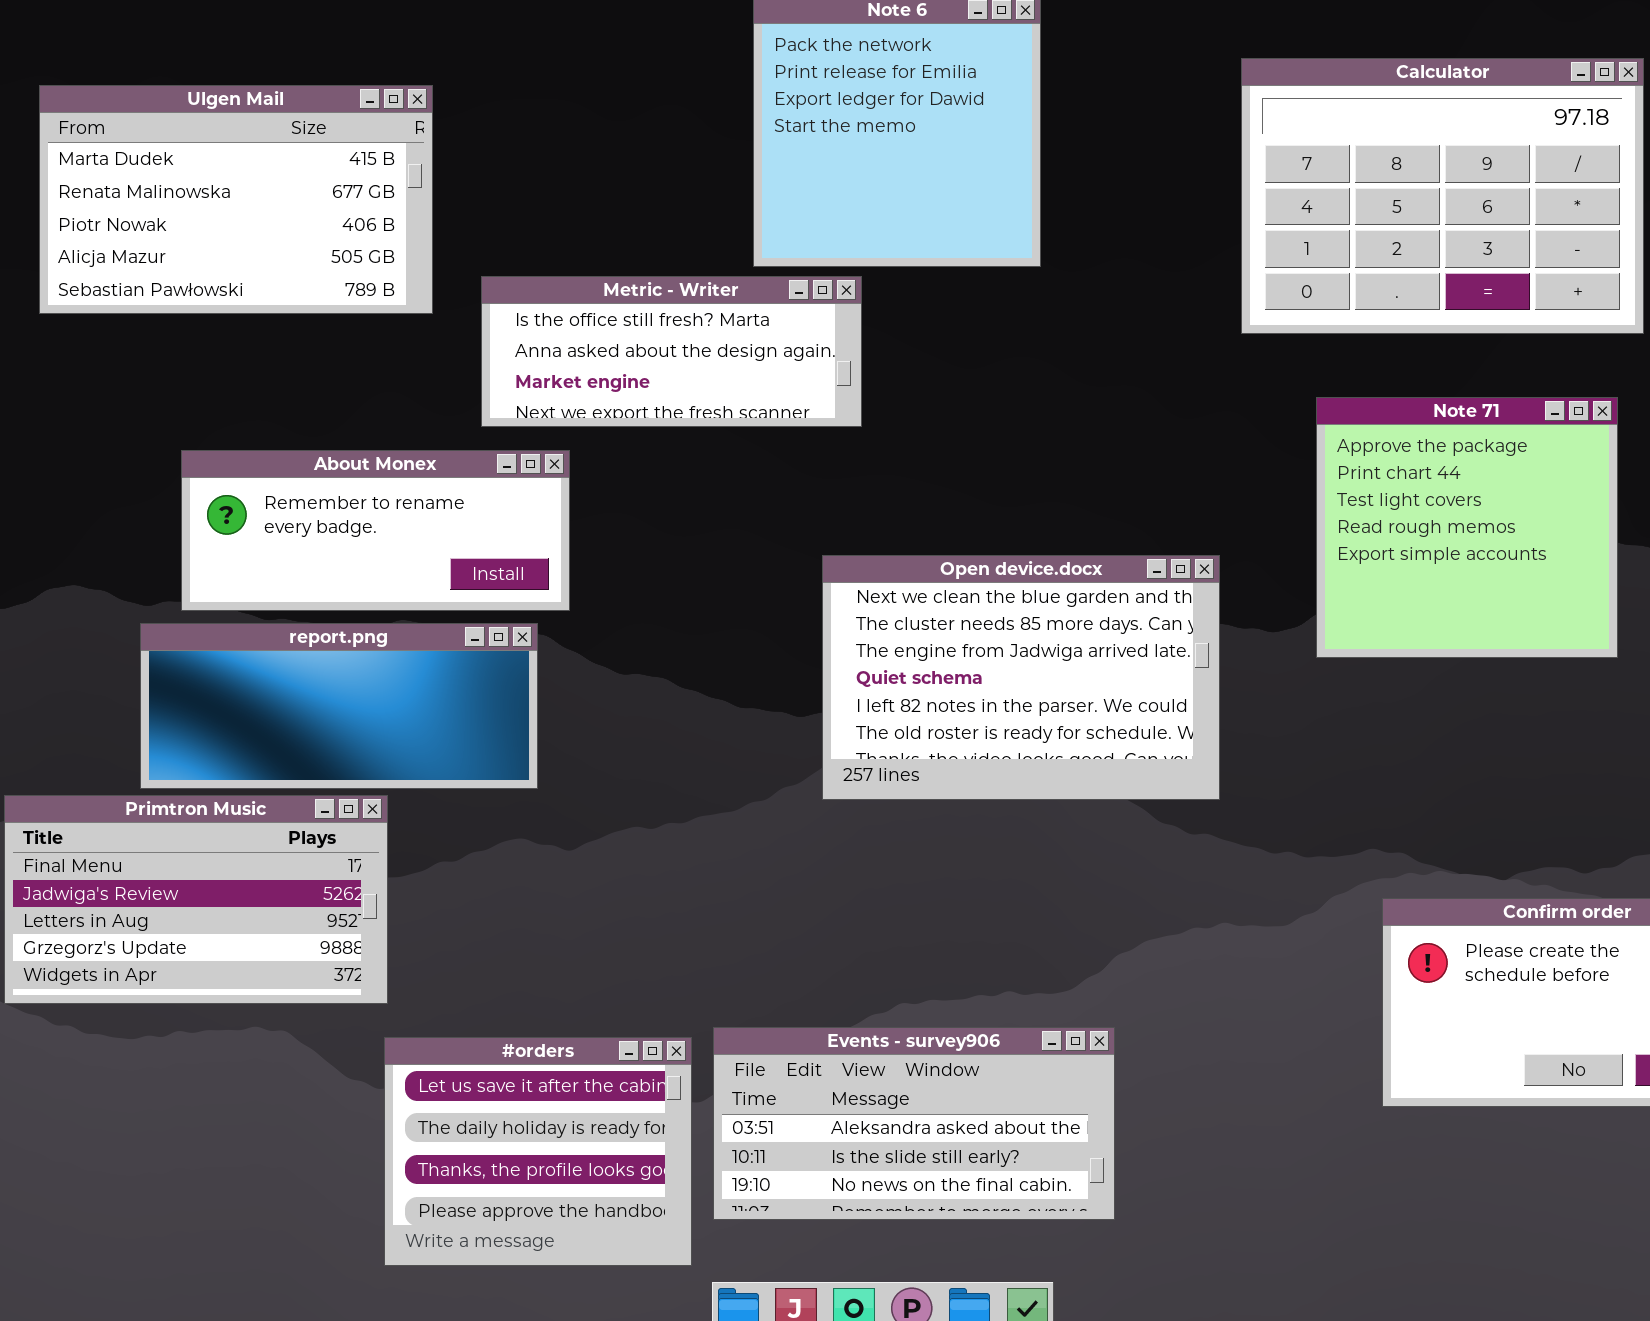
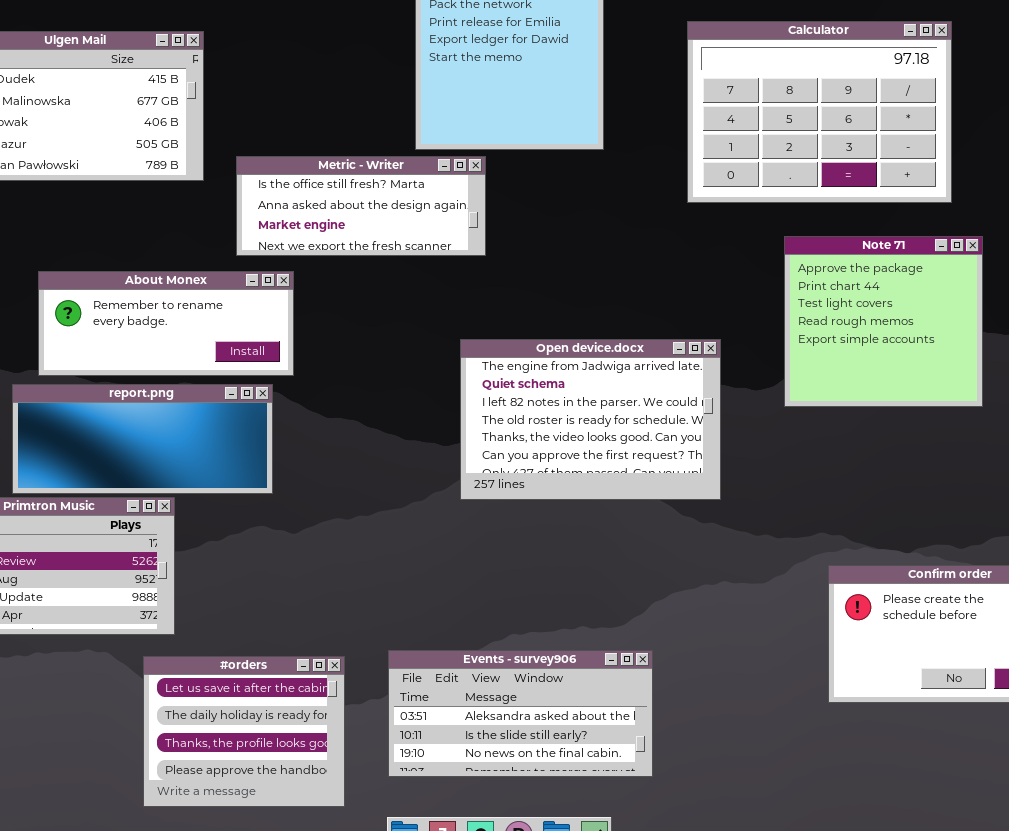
Calculator: [1241,58,1644,334] -> [687,21,952,203], moved
Open device.docx: [822,555,1220,800] -> [460,339,721,500], scrolled down 2 rows
#orders: [384,1037,692,1266] -> [143,656,345,807], moved

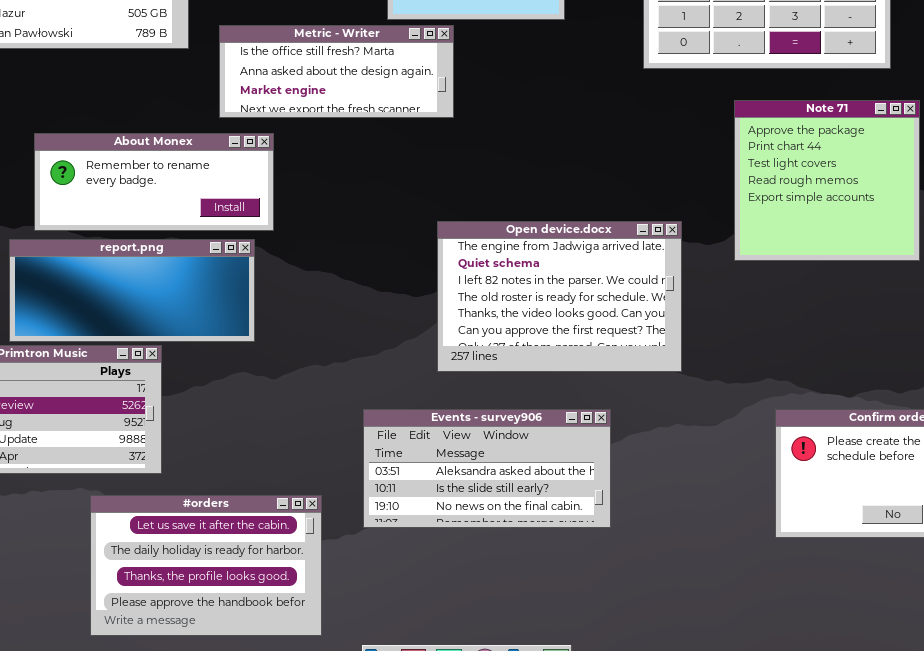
Open device.docx: [460,339,721,500] -> [437,221,682,372], moved
Events - survey906: [388,650,653,777] -> [363,409,611,528], moved
#orders: [143,656,345,807] -> [90,495,322,636], resized

